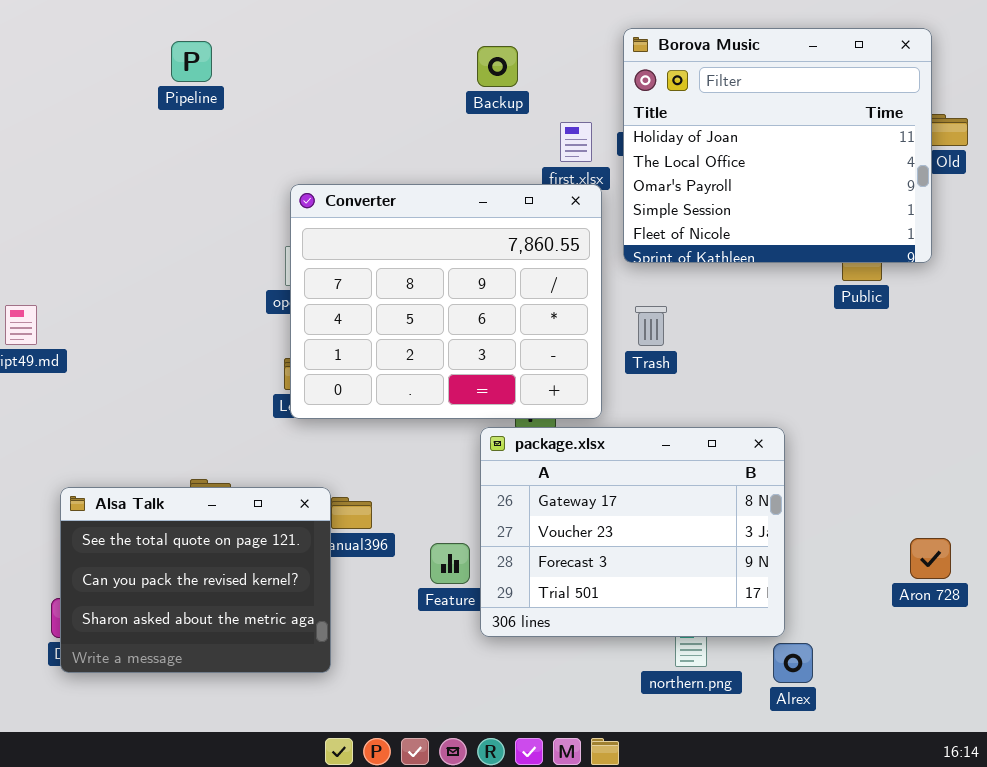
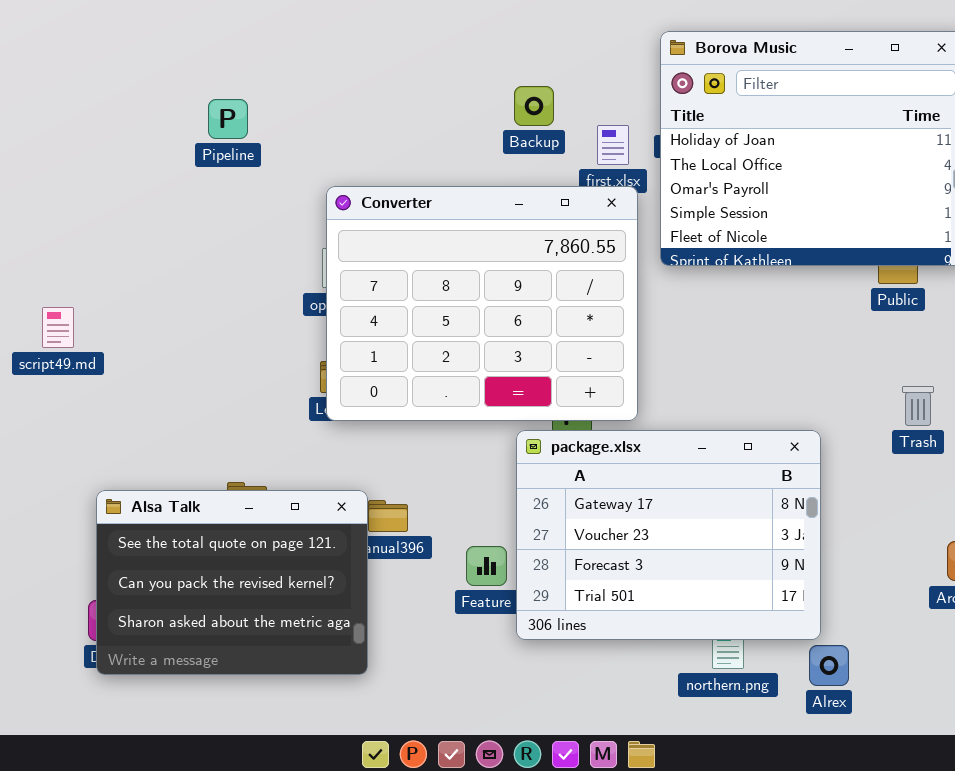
Pipeline: [171,41,212,82] -> [208,99,248,139], moved
Backup: [477,46,518,87] -> [514,86,554,126], moved
Trash: [635,306,667,346] -> [902,386,934,426], moved

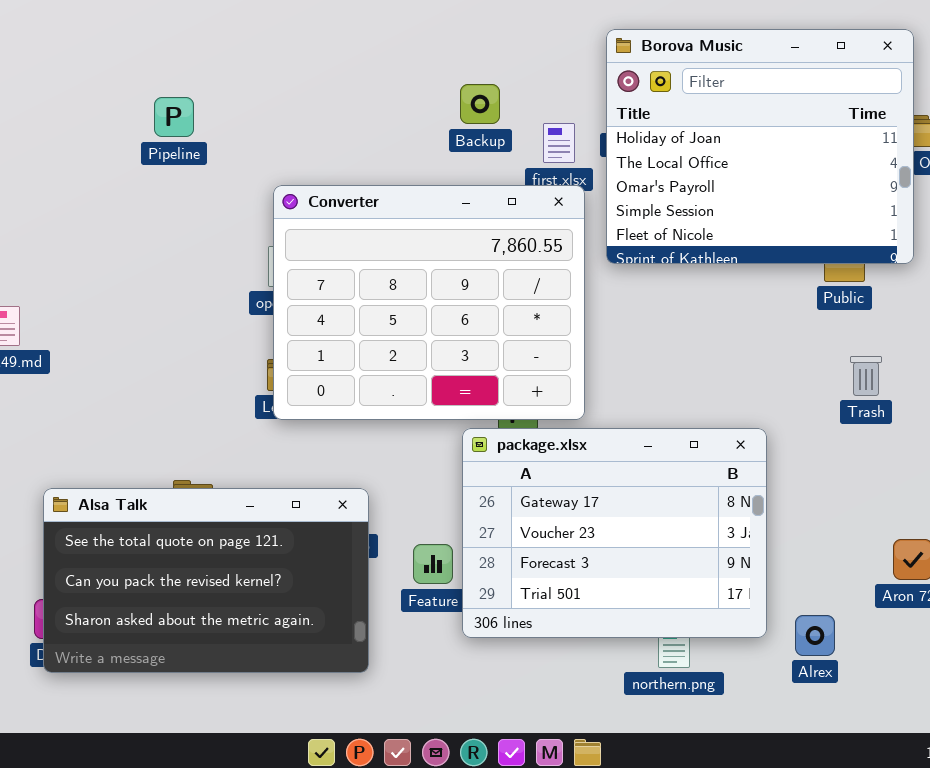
Trash: [902,386,934,426] -> [850,356,882,396], moved
Alsa Talk: [96,490,368,675] -> [43,488,369,673], resized
Alrex: [809,645,849,686] -> [795,615,835,656], moved

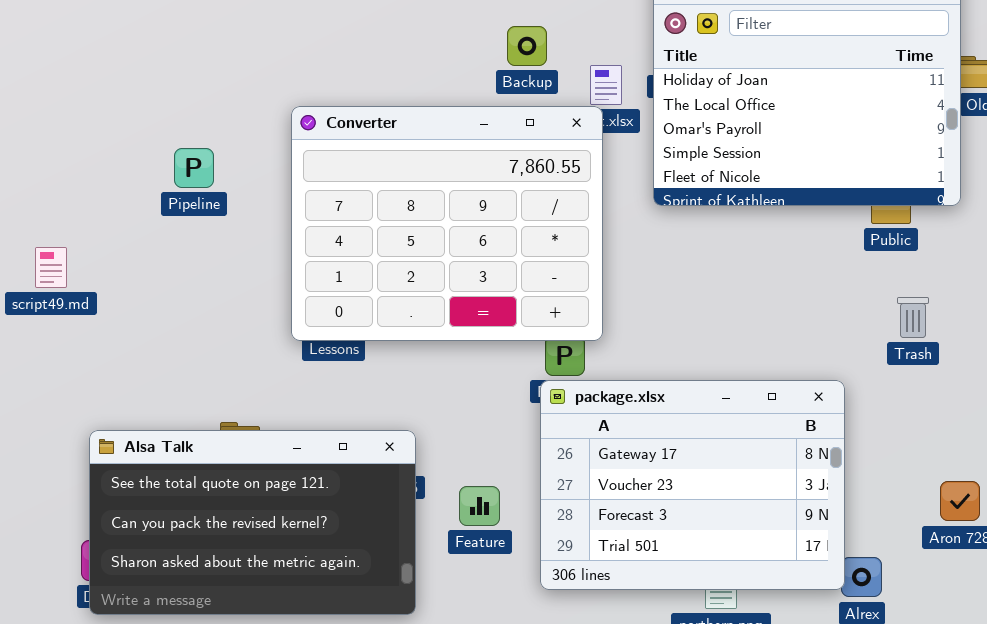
Pipeline: [154,97,194,137] -> [174,148,214,188], moved
Converter: [273,185,585,420] -> [291,106,603,341], moved
package.xlsx: [462,428,767,638] -> [540,380,845,590], moved

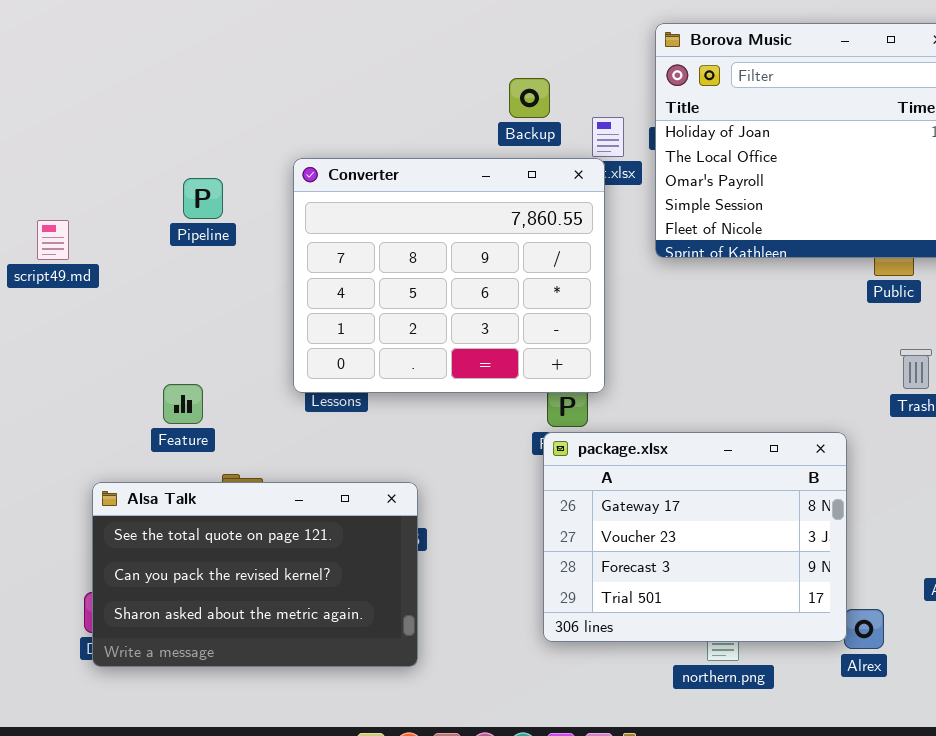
Pipeline: [174,148,214,188] -> [183,178,223,219], moved
script49.md: [35,247,67,288] -> [37,220,69,260], moved
Feature: [459,486,500,526] -> [163,384,203,424], moved

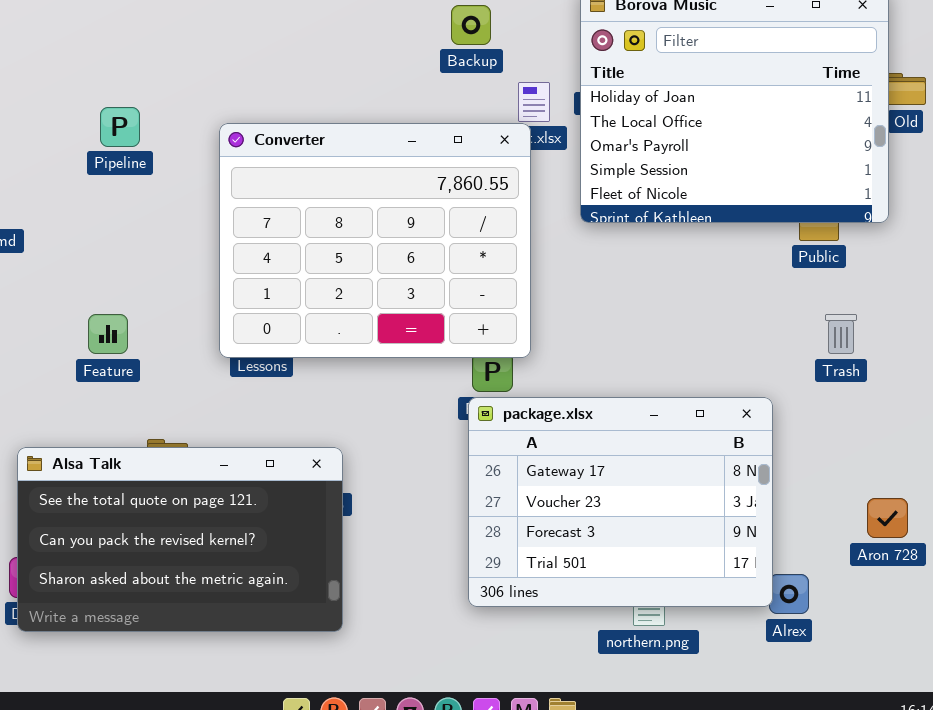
Backup: [509,78,550,118] -> [451,5,491,45], moved
Pipeline: [183,178,223,219] -> [100,107,140,147], moved
Feature: [163,384,203,424] -> [88,314,128,354], moved

